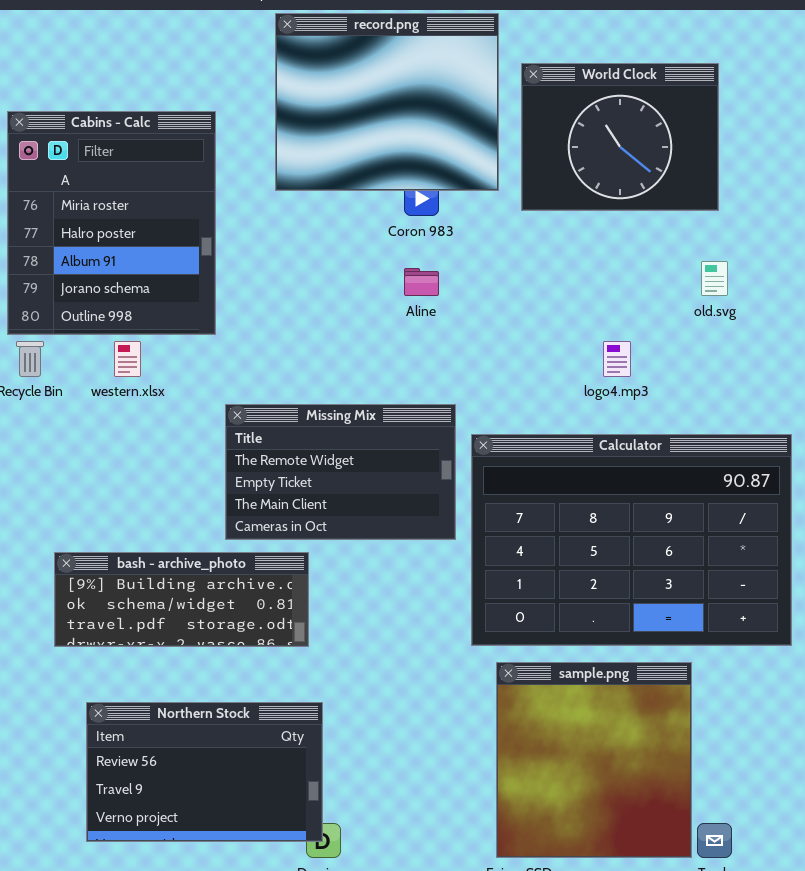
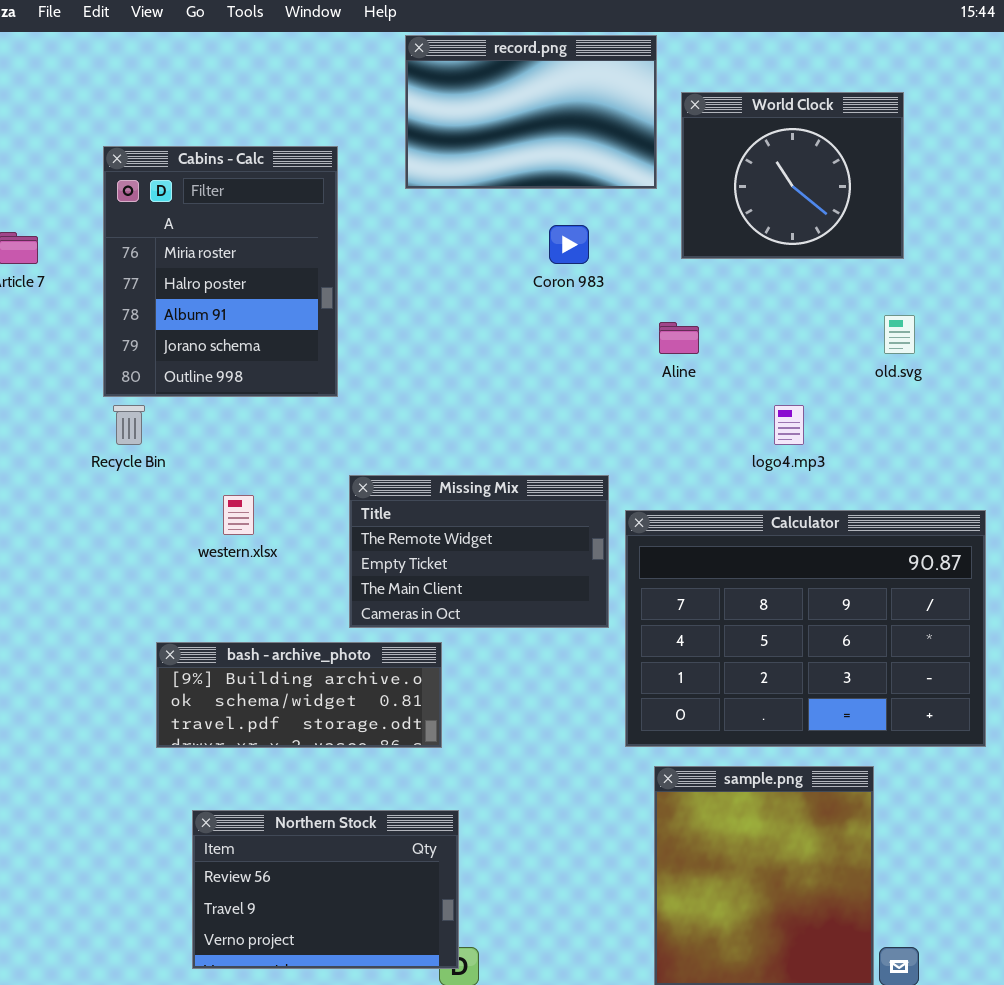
record.png: [275,13,499,191] -> [405,35,657,189], resized
Aline: [404,268,439,296] -> [659,322,699,354], moved
western.xlsx: [114,341,141,377] -> [223,495,254,535], moved

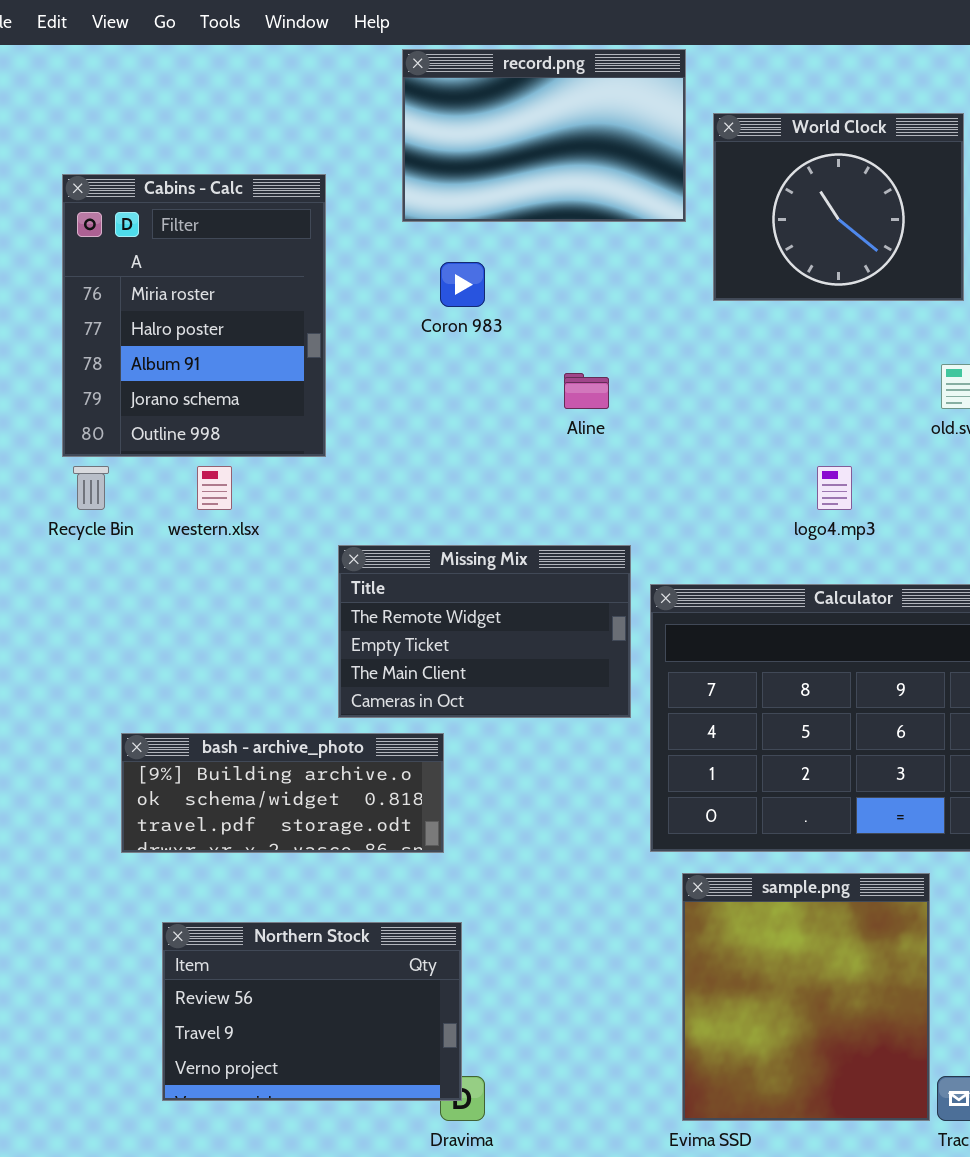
Coron 983: [549,225,589,264] -> [440,262,485,307], moved
Aline: [659,322,699,354] -> [564,373,609,409], moved
western.xlsx: [223,495,254,535] -> [197,466,232,510], moved

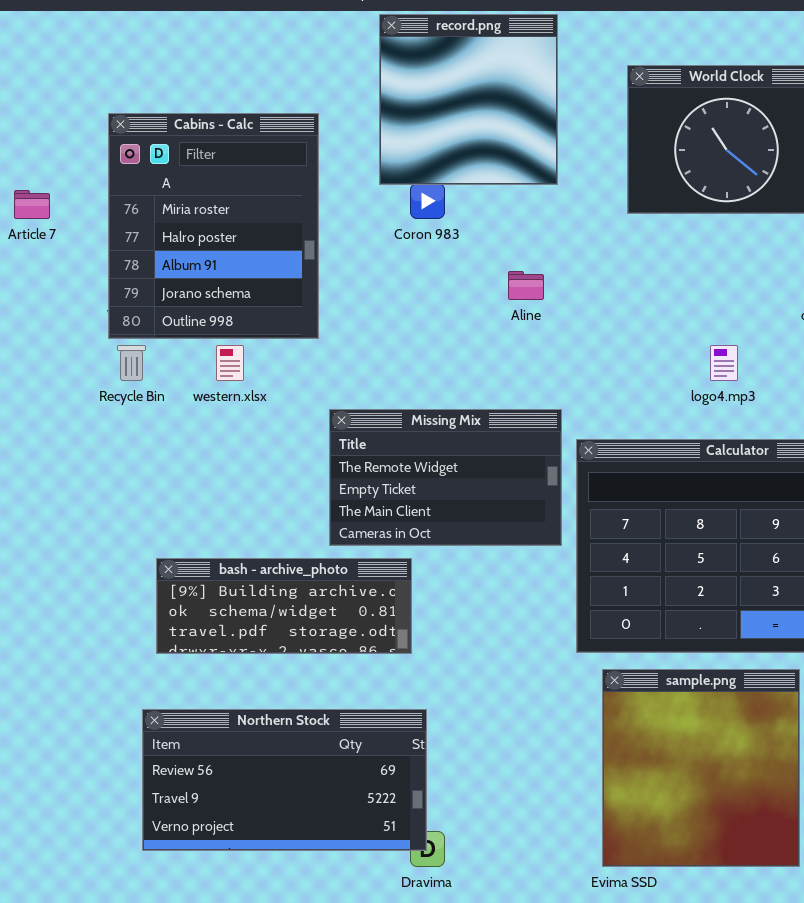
record.png: [402,49,686,222] -> [379,14,558,185], resized
Northern Stock: [162,922,462,1101] -> [142,709,427,851], resized

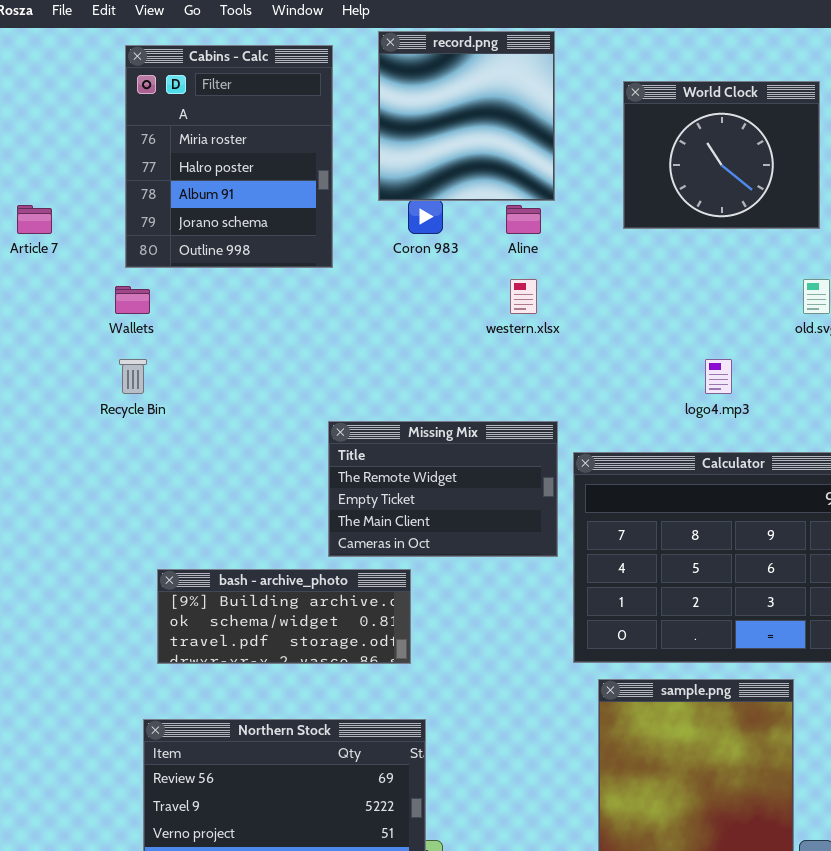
Cabins - Calc: [108,113,319,339] -> [125,45,333,268], moved
Aline: [508,271,544,300] -> [506,205,541,234], moved
western.xlsx: [216,345,244,381] -> [510,279,537,314], moved

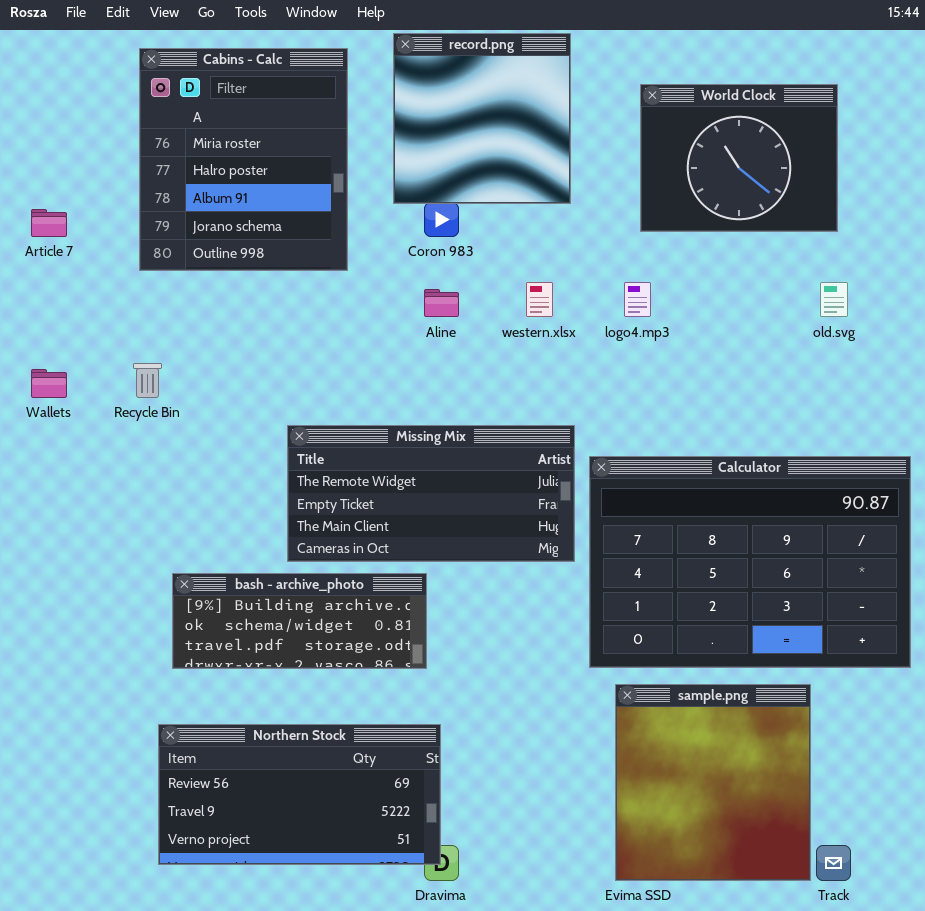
Aline: [506,205,541,234] -> [424,289,459,317], moved
Wallets: [115,286,150,314] -> [31,369,67,398], moved
logo4.mp3: [705,359,732,394] -> [624,282,651,317], moved
Missing Mix: [328,421,558,557] -> [287,425,575,562], resized

